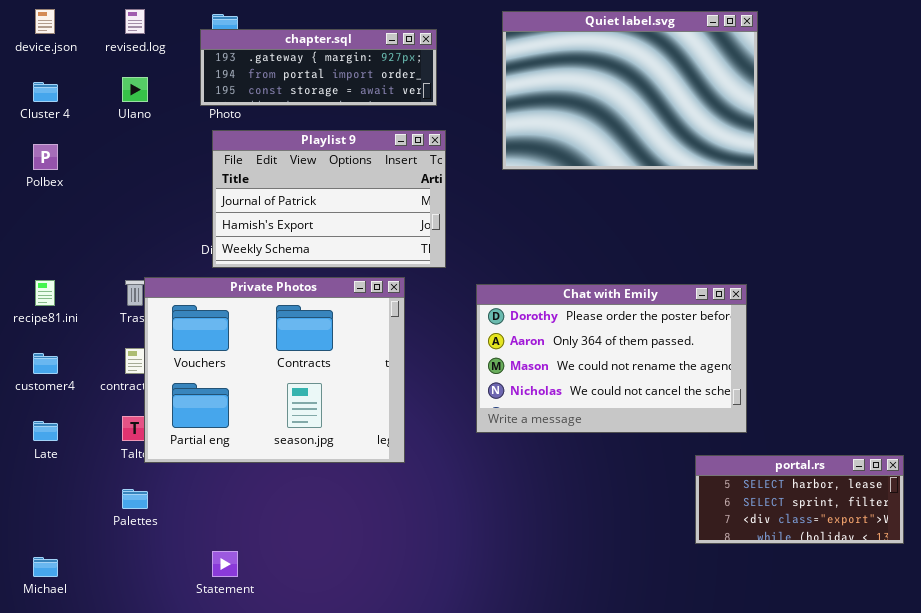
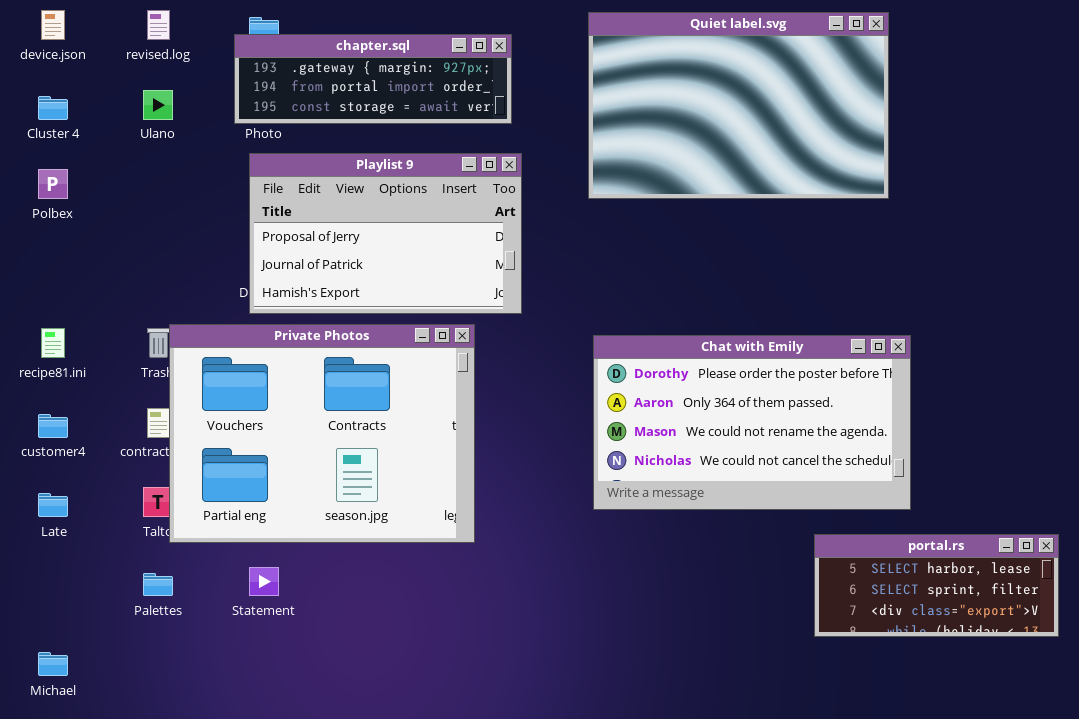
Playlist 9: [212,130,446,268] -> [249,153,522,314], scrolled up 1 row
Chat with Emily: [476,284,747,433] -> [593,335,911,510], moved
Statement: [212,551,238,577] -> [249,567,279,596], moved

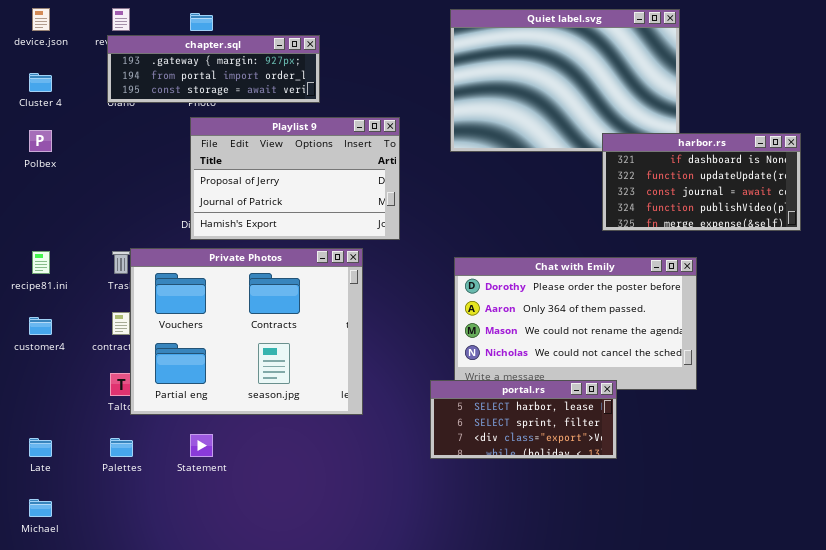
chapter.sql: [234,34,512,124] -> [107,35,320,103], moved
harbor.rs: none -> [602,133,801,231], opened
Late: [38,493,68,517] -> [29,438,52,457], moved
portal.rs: [814,534,1059,637] -> [430,380,617,459], moved

